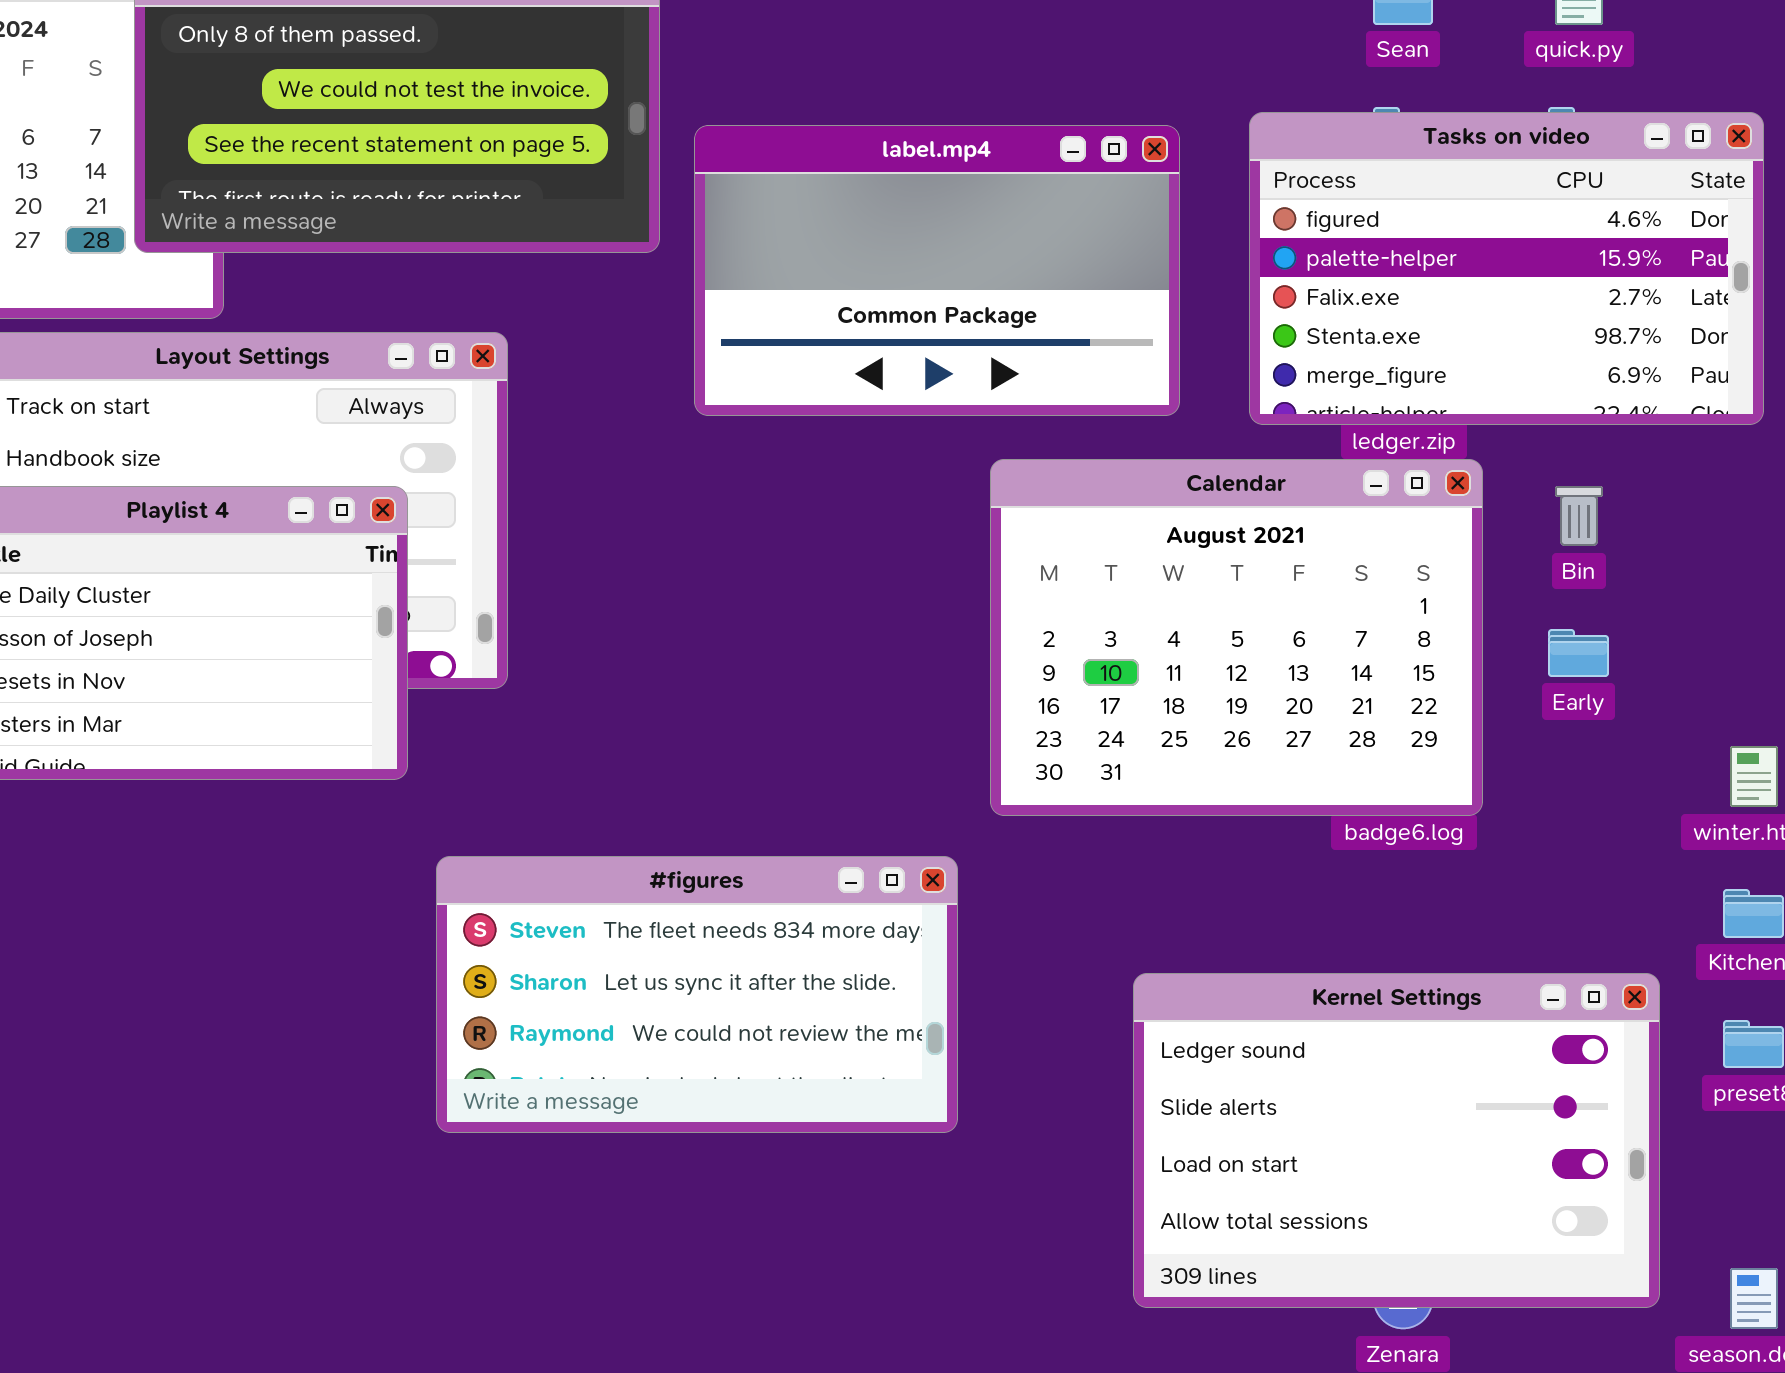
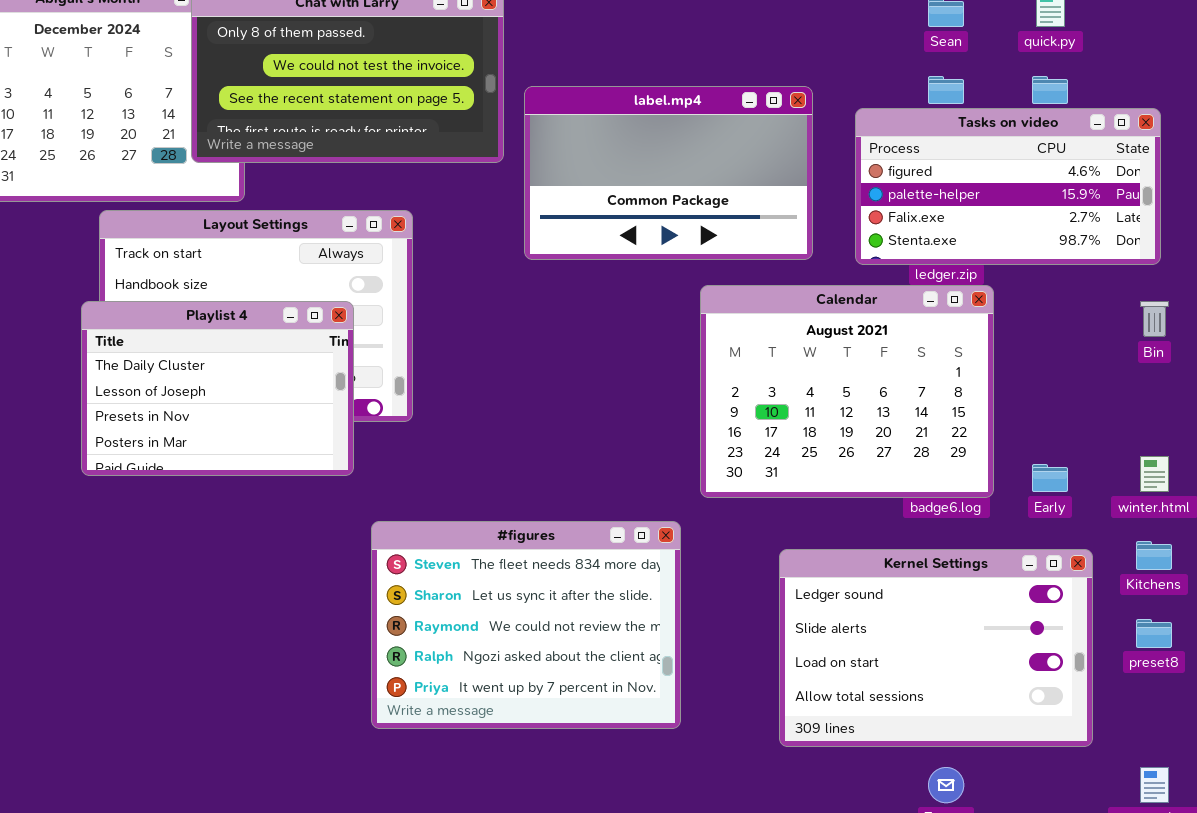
Tasks on video: [1249,112,1764,425] -> [855,108,1161,265], resized
Bin: [1555,486,1603,546] -> [1140,301,1169,337], moved
Early: [1548,629,1609,677] -> [1032,464,1068,492], moved
#figures: [436,856,958,1133] -> [371,521,681,729], resized
Kernel Settings: [1133,973,1660,1308] -> [779,549,1093,747], moved

